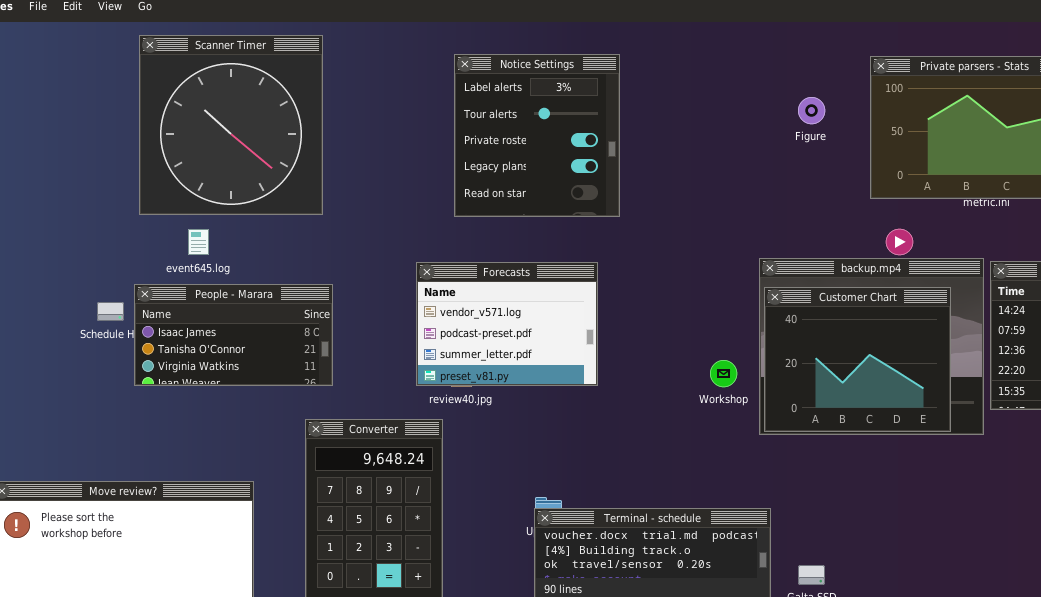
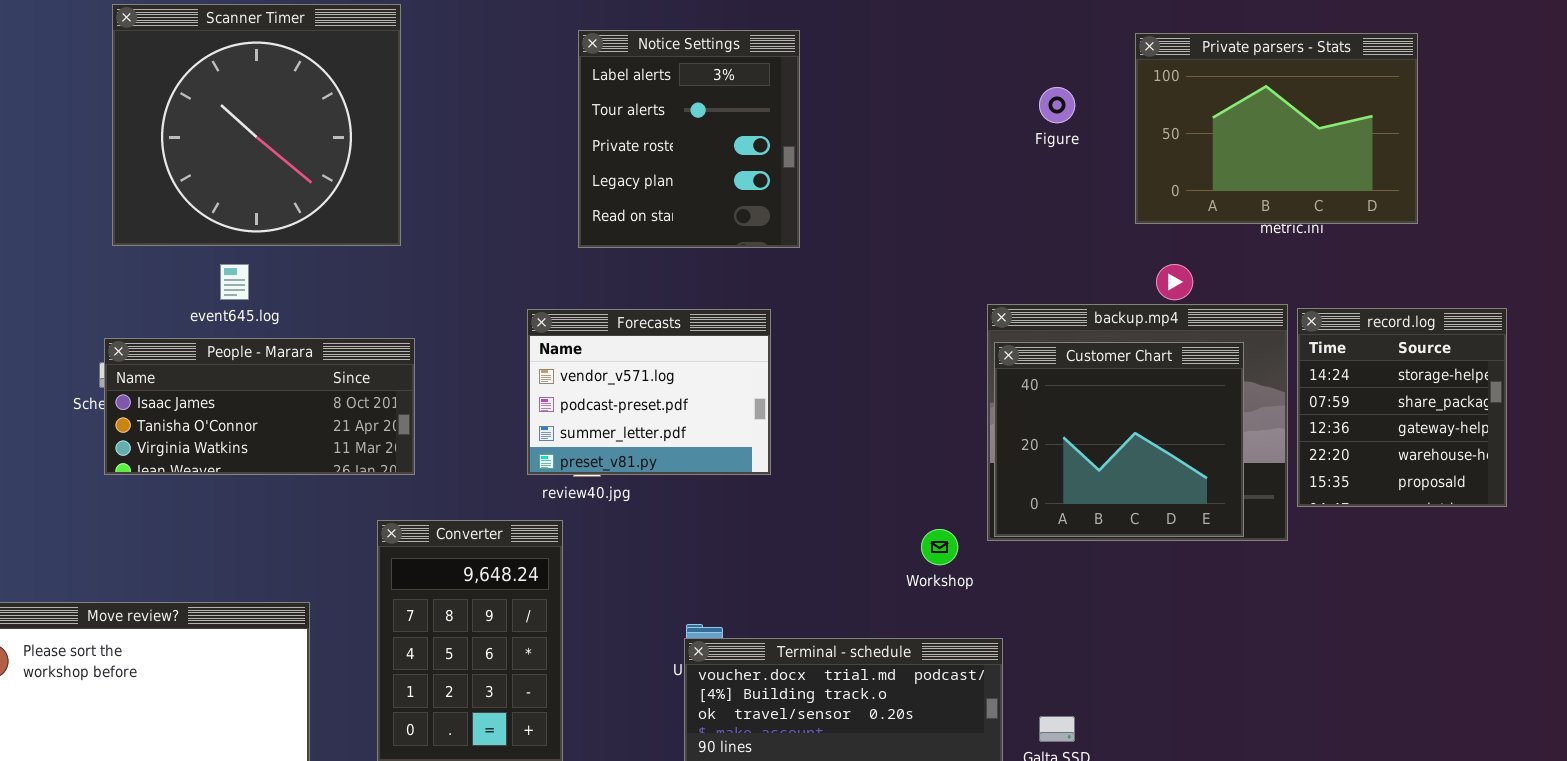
Scanner Timer: [139,35,323,215] -> [112,4,401,246], resized
People - Marara: [134,284,333,386] -> [104,338,415,475], resized
Workshop: [710,360,737,387] -> [921,529,958,565], moved

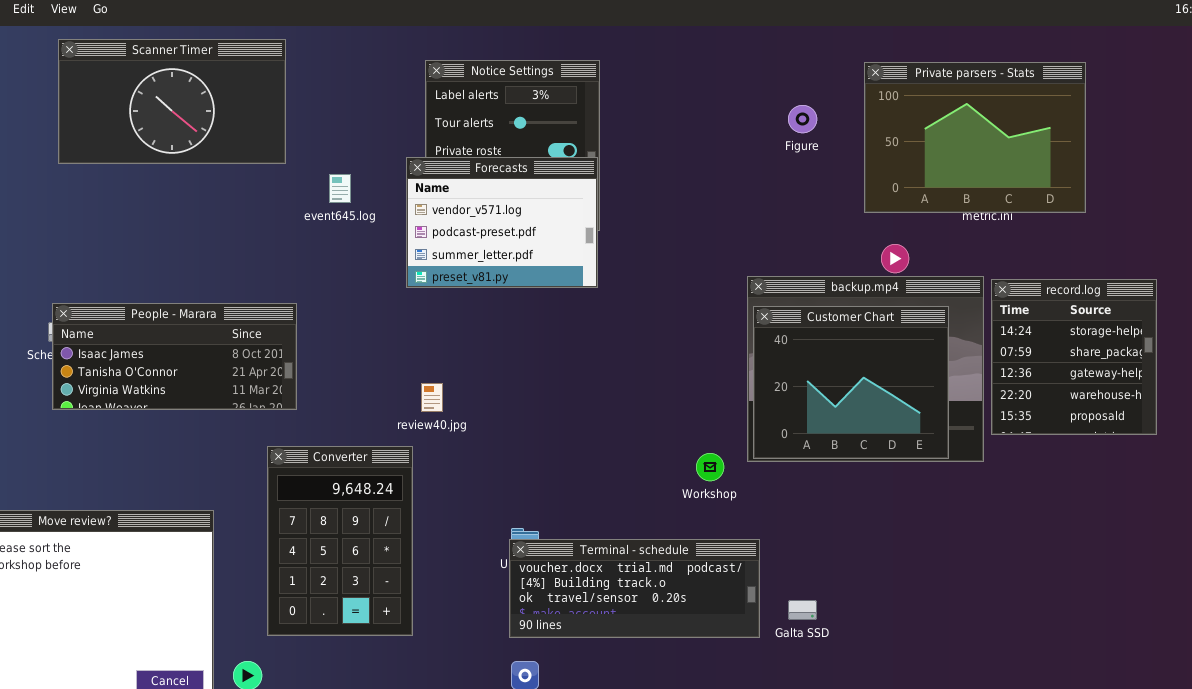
Scanner Timer: [112,4,401,246] -> [58,39,286,164], resized
event645.log: [220,264,249,300] -> [329,174,351,203], moved
Forecasts: [527,309,771,475] -> [406,157,598,288], moved

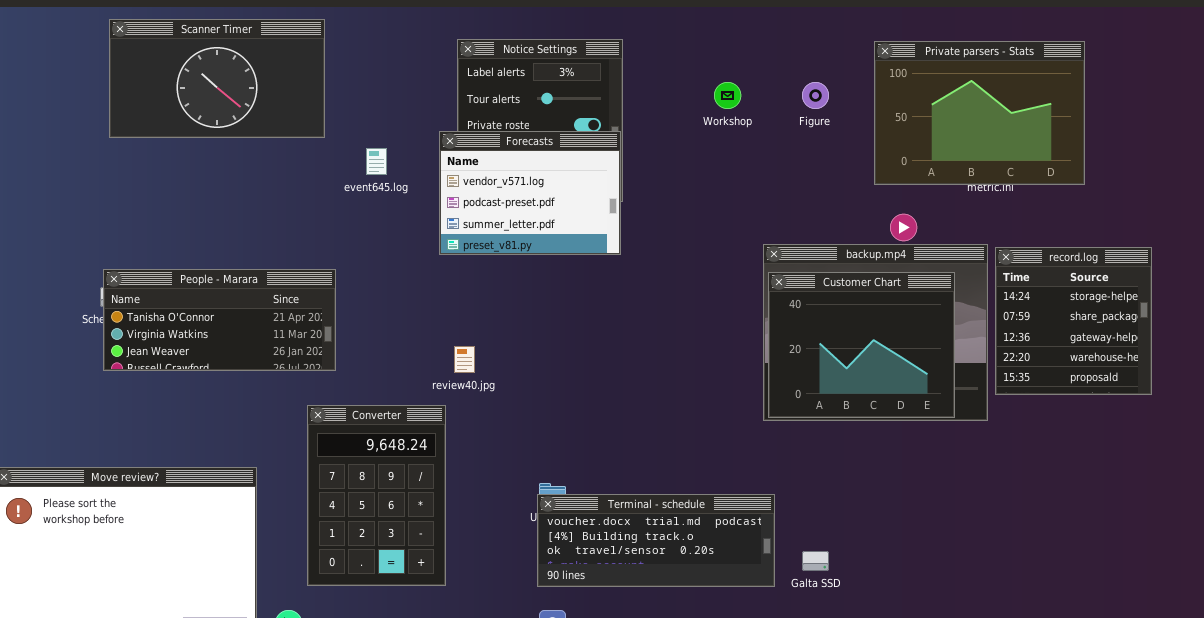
People - Marara: [52,303,297,410] -> [103,269,336,371], scrolled down 1 row
Workshop: [696,453,724,481] -> [714,82,741,109], moved

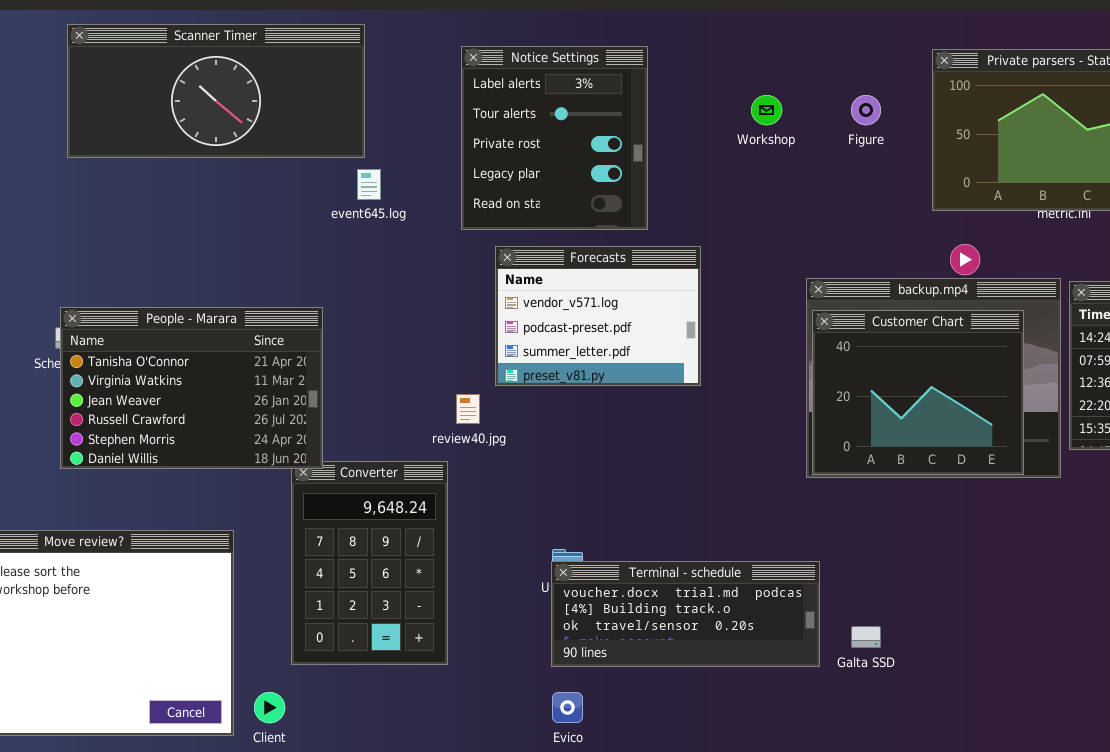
Scanner Timer: [109,19,325,138] -> [67,24,365,158], resized
Forecasts: [439,131,621,255] -> [495,246,701,386], moved
People - Marara: [103,269,336,371] -> [60,307,323,469], resized

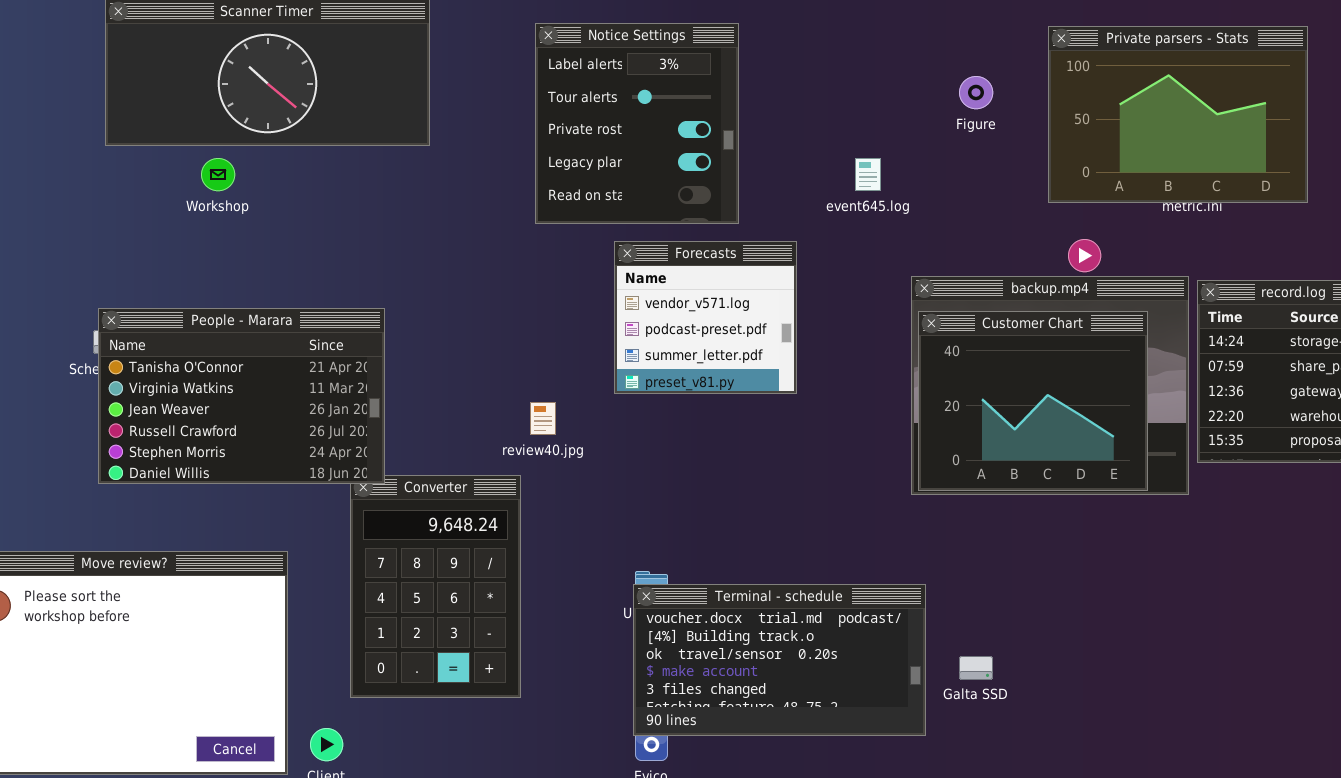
Workshop: [751,95,782,125] -> [201,158,235,191], moved
event645.log: [357,169,381,200] -> [855,158,881,191], moved
Forecasts: [495,246,701,386] -> [614,241,797,394], resized
Terminal - schedule: [551,561,820,667] -> [633,584,926,736], resized

